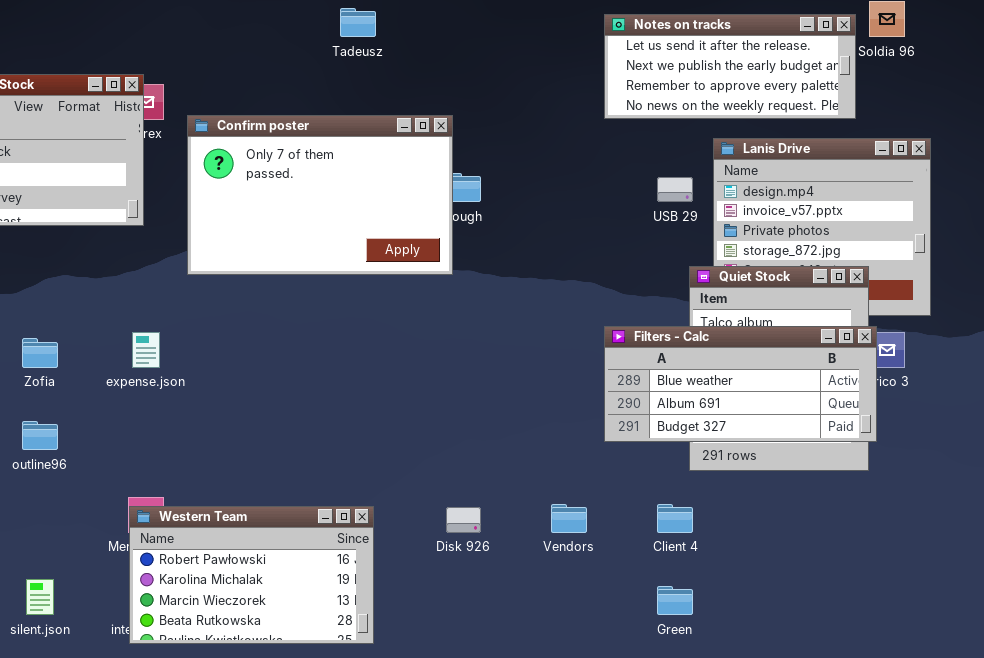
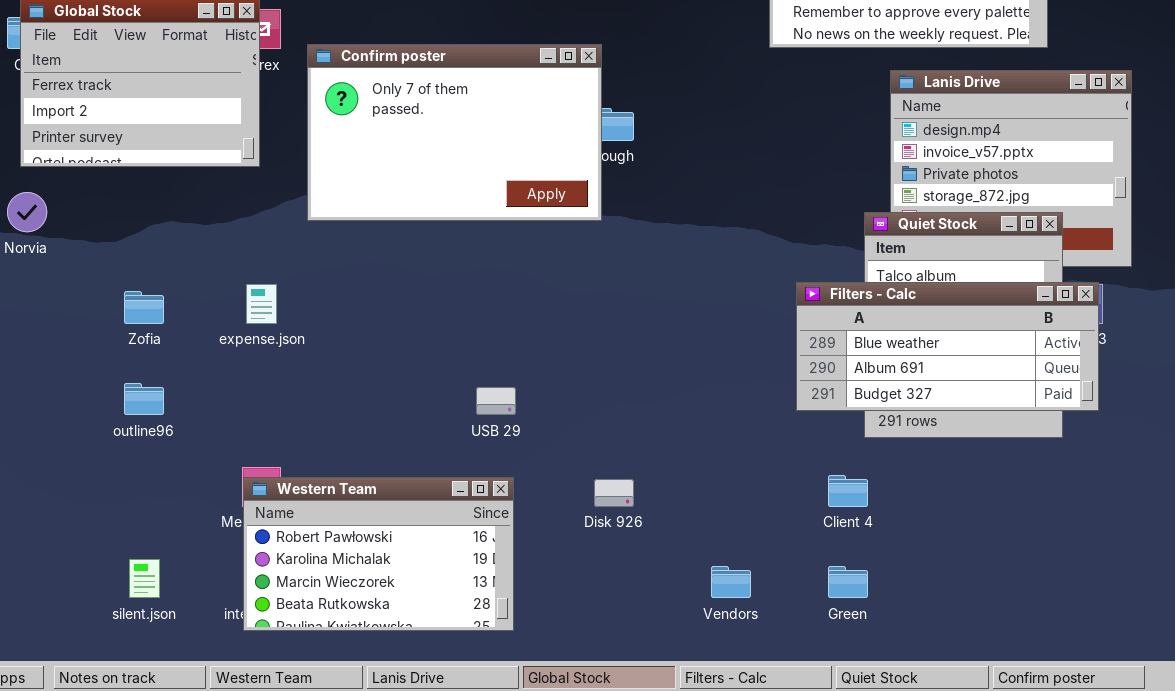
USB 29: [657,177,693,202] -> [476,387,516,415], moved
Filters - Calc: [604,326,877,442] -> [796,282,1099,411], moved
Vendors: [551,504,587,533] -> [711,566,751,598], moved

